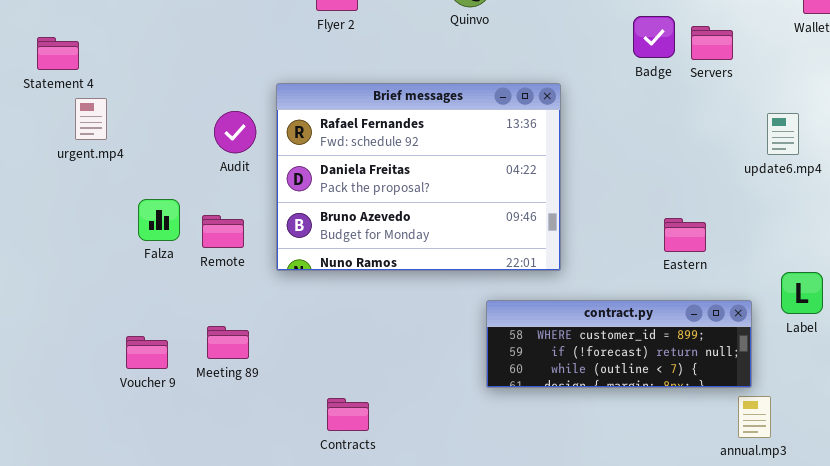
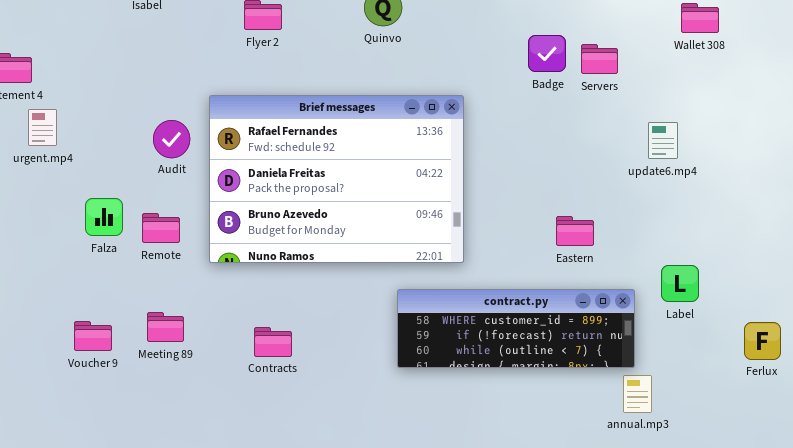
Contracts: [327,398,369,431] -> [254,327,292,357], moved

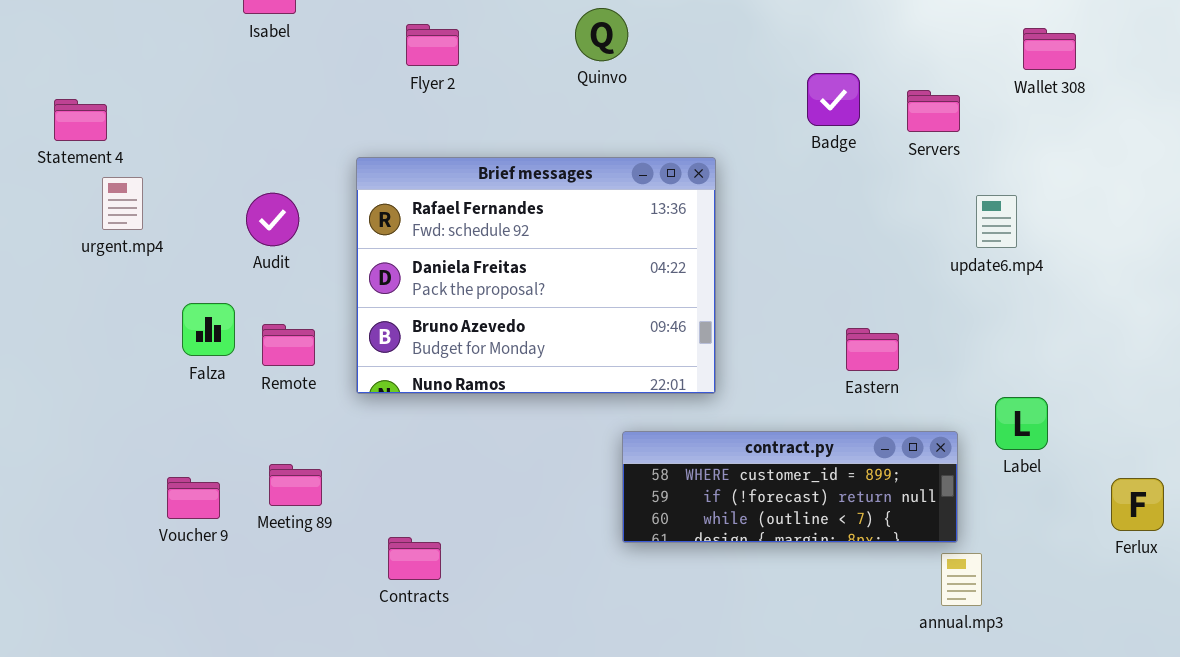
Servers: [581,44,618,74] -> [907,90,960,132], moved
Audit: [153,120,190,158] -> [246,193,299,246], moved
Contracts: [254,327,292,357] -> [388,537,441,580], moved

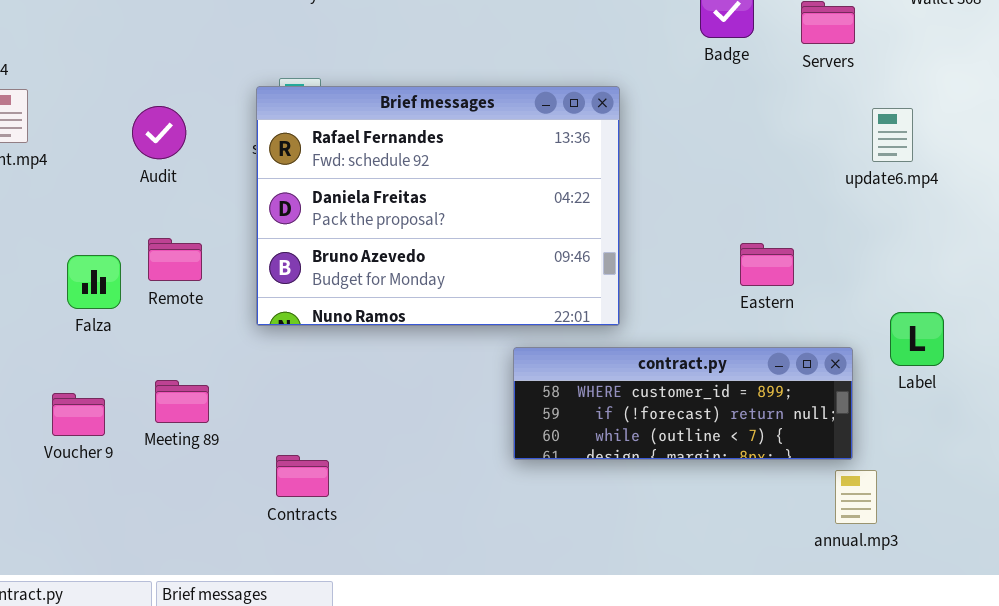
Brief messages: [356,157,716,394] -> [256,86,620,326], moved
Falza: [182,303,235,356] -> [67,255,121,309], moved

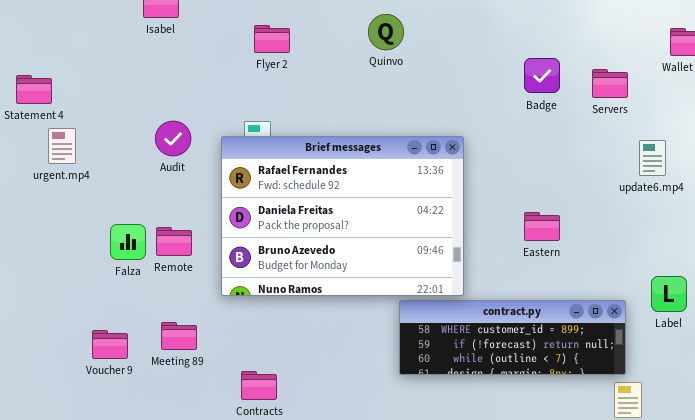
Brief messages: [256,86,620,326] -> [221,136,464,296], moved
Audit: [132,106,186,159] -> [155,121,191,156], moved
Eastern: [740,243,794,286] -> [524,212,560,241], moved
Falza: [67,255,121,309] -> [110,224,146,260], moved

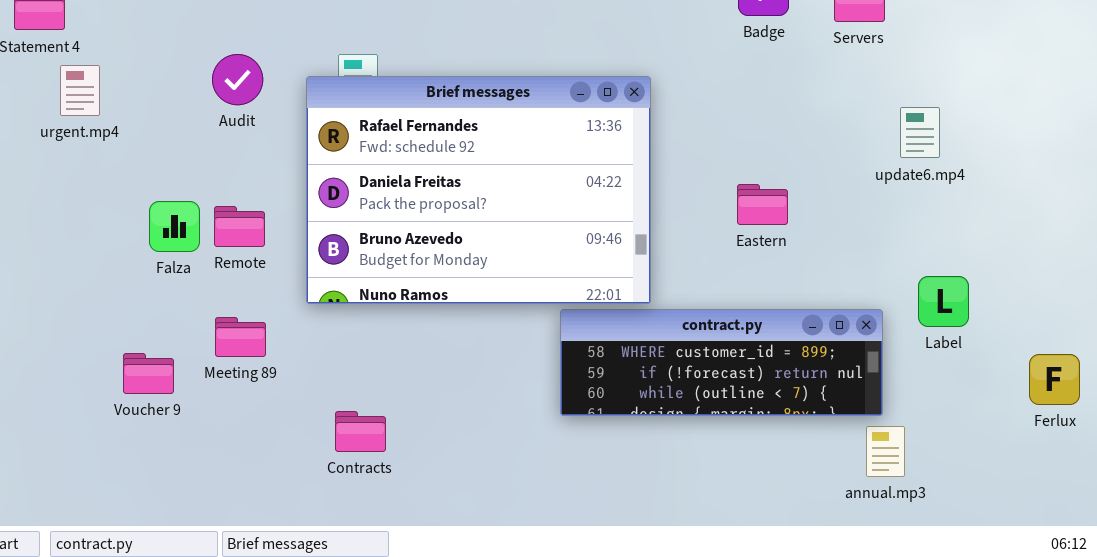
update6.mp4: [639,140,666,176] -> [900,107,940,158], moved
Meeting 89: [161,322,197,350] -> [215,317,266,357], moved

